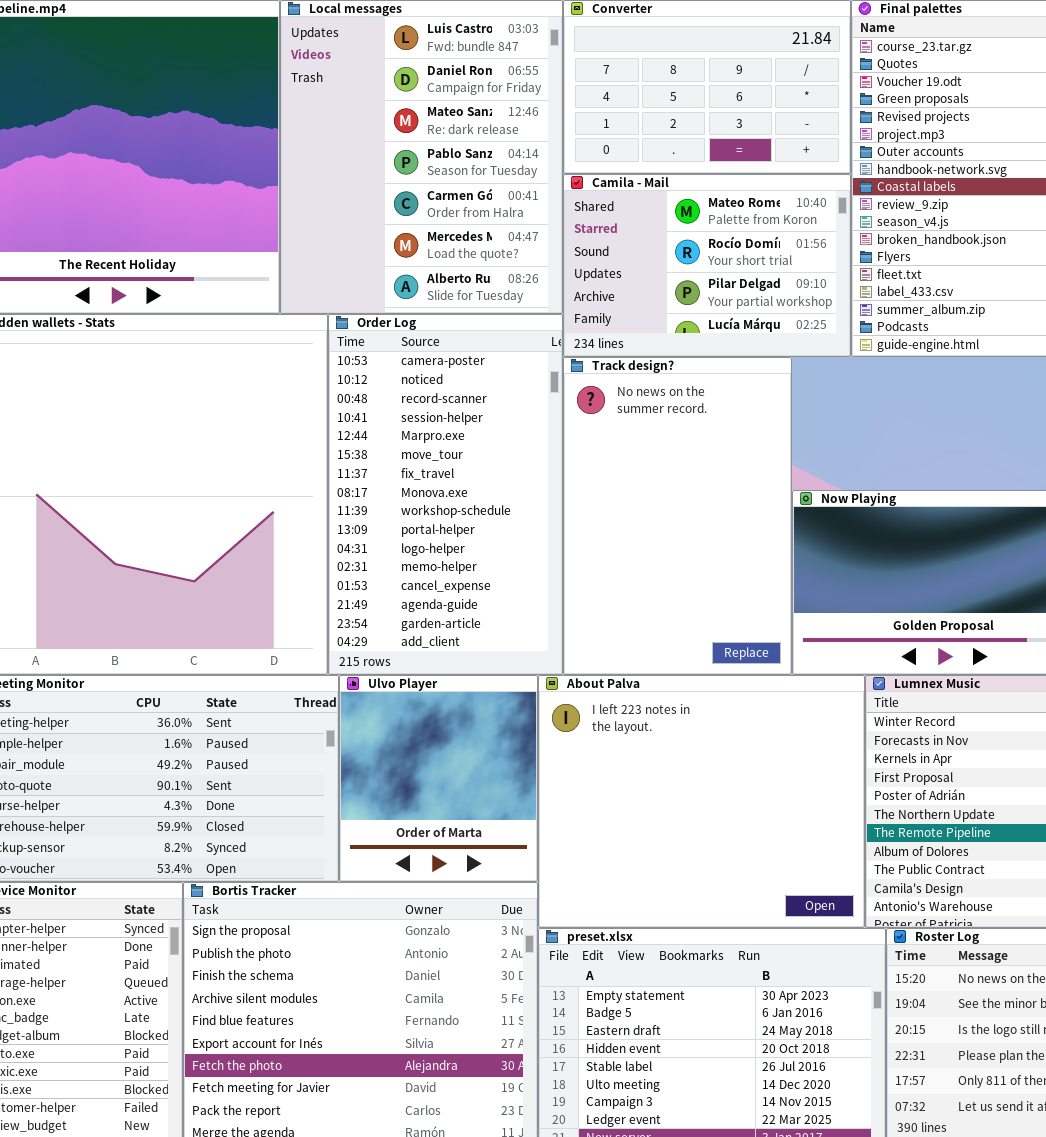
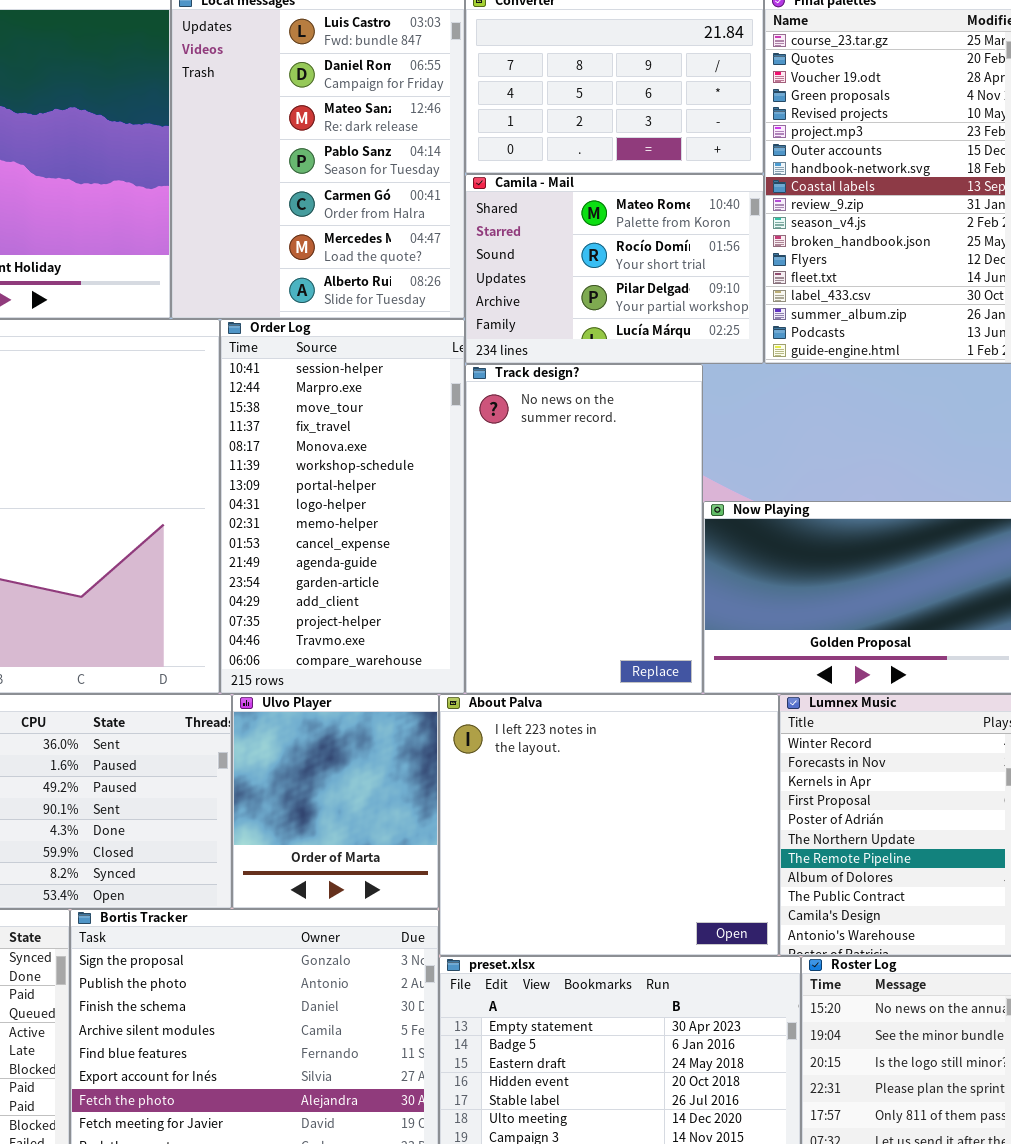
Order Log: [328,314,563,675] -> [220,319,465,694], scrolled down 3 rows

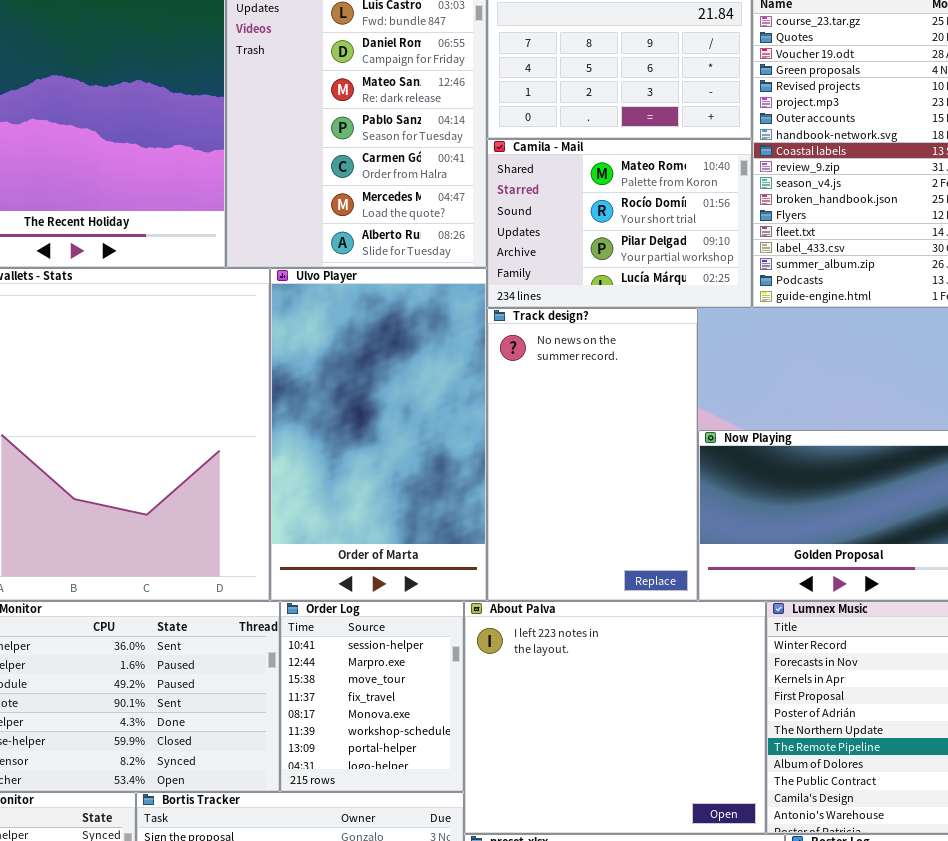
Order Log: [220,319,465,694] -> [280,601,464,792], moved, resized
Ulvo Player: [232,694,439,909] -> [270,268,487,601], moved, resized

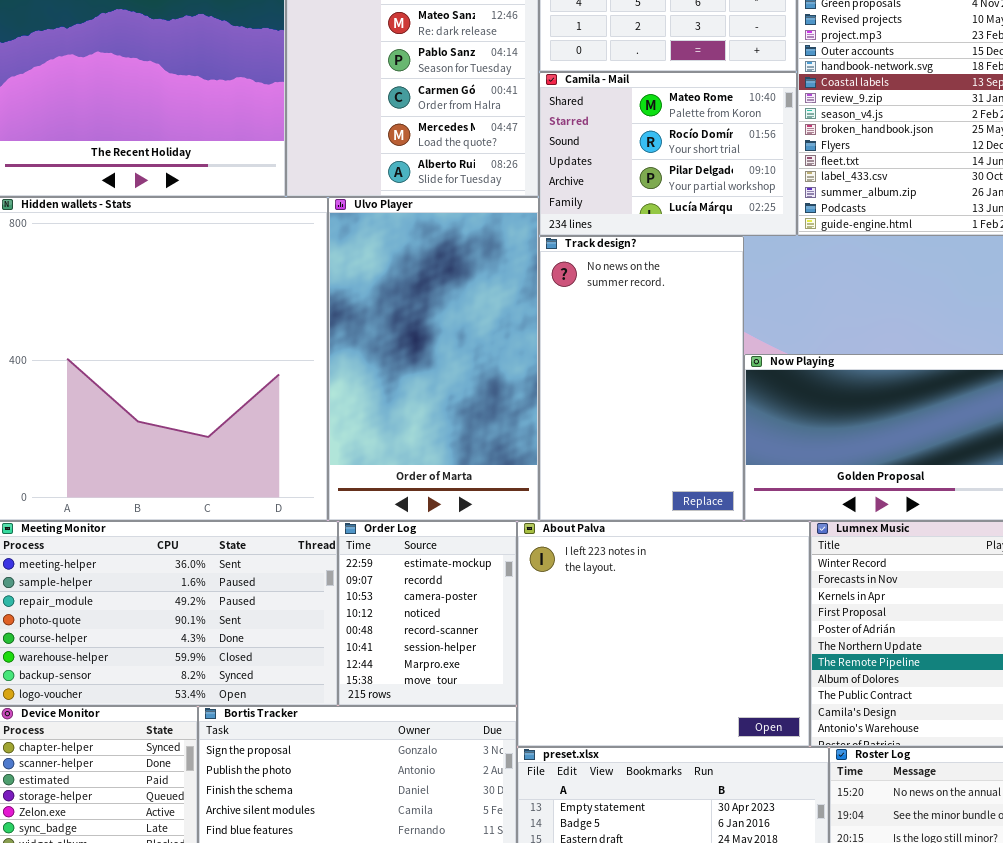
Order Log: [280,601,464,792] -> [338,521,517,706], scrolled up 5 rows

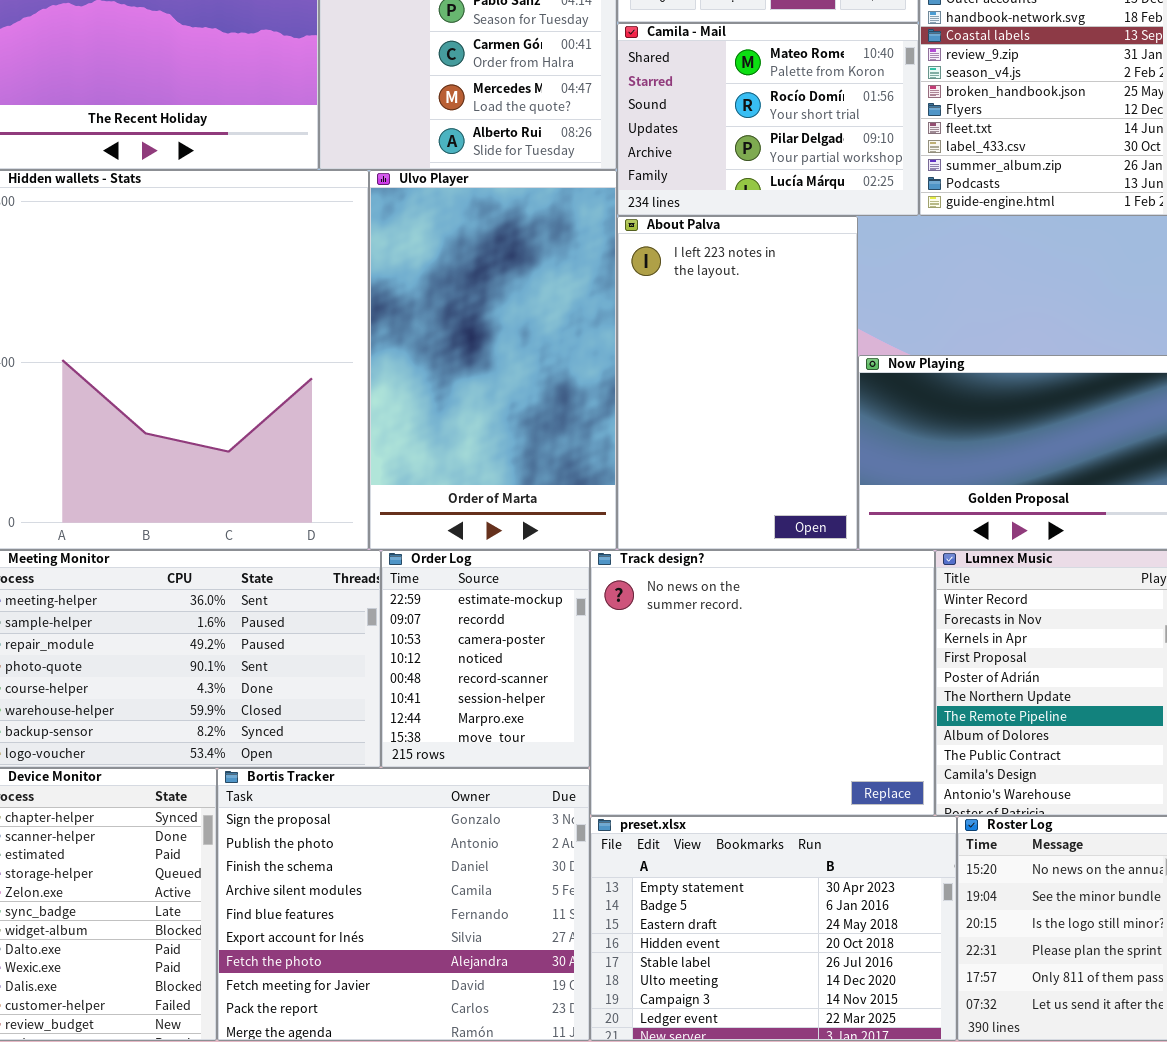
Track design?: [539,236,744,521] -> [590,550,935,816], moved, resized
About Palva: [517,521,810,747] -> [617,216,858,550], moved, resized

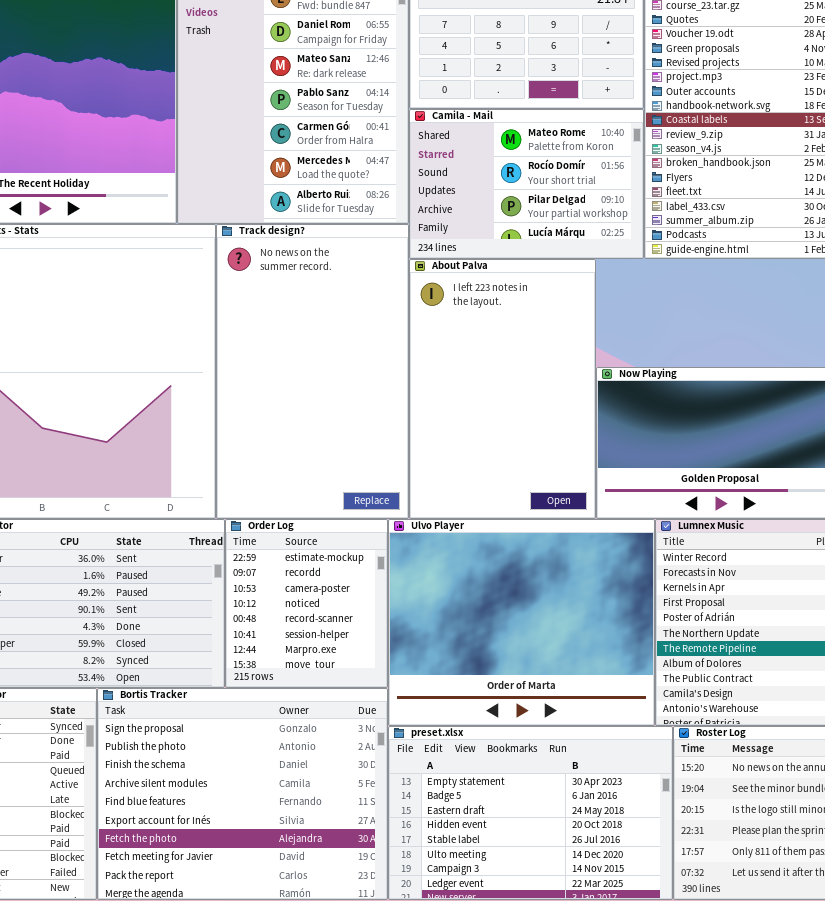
Ulvo Player: [369,170,617,550] -> [388,519,655,726], moved, resized
Track design?: [590,550,935,816] -> [216,224,409,519], moved, resized

